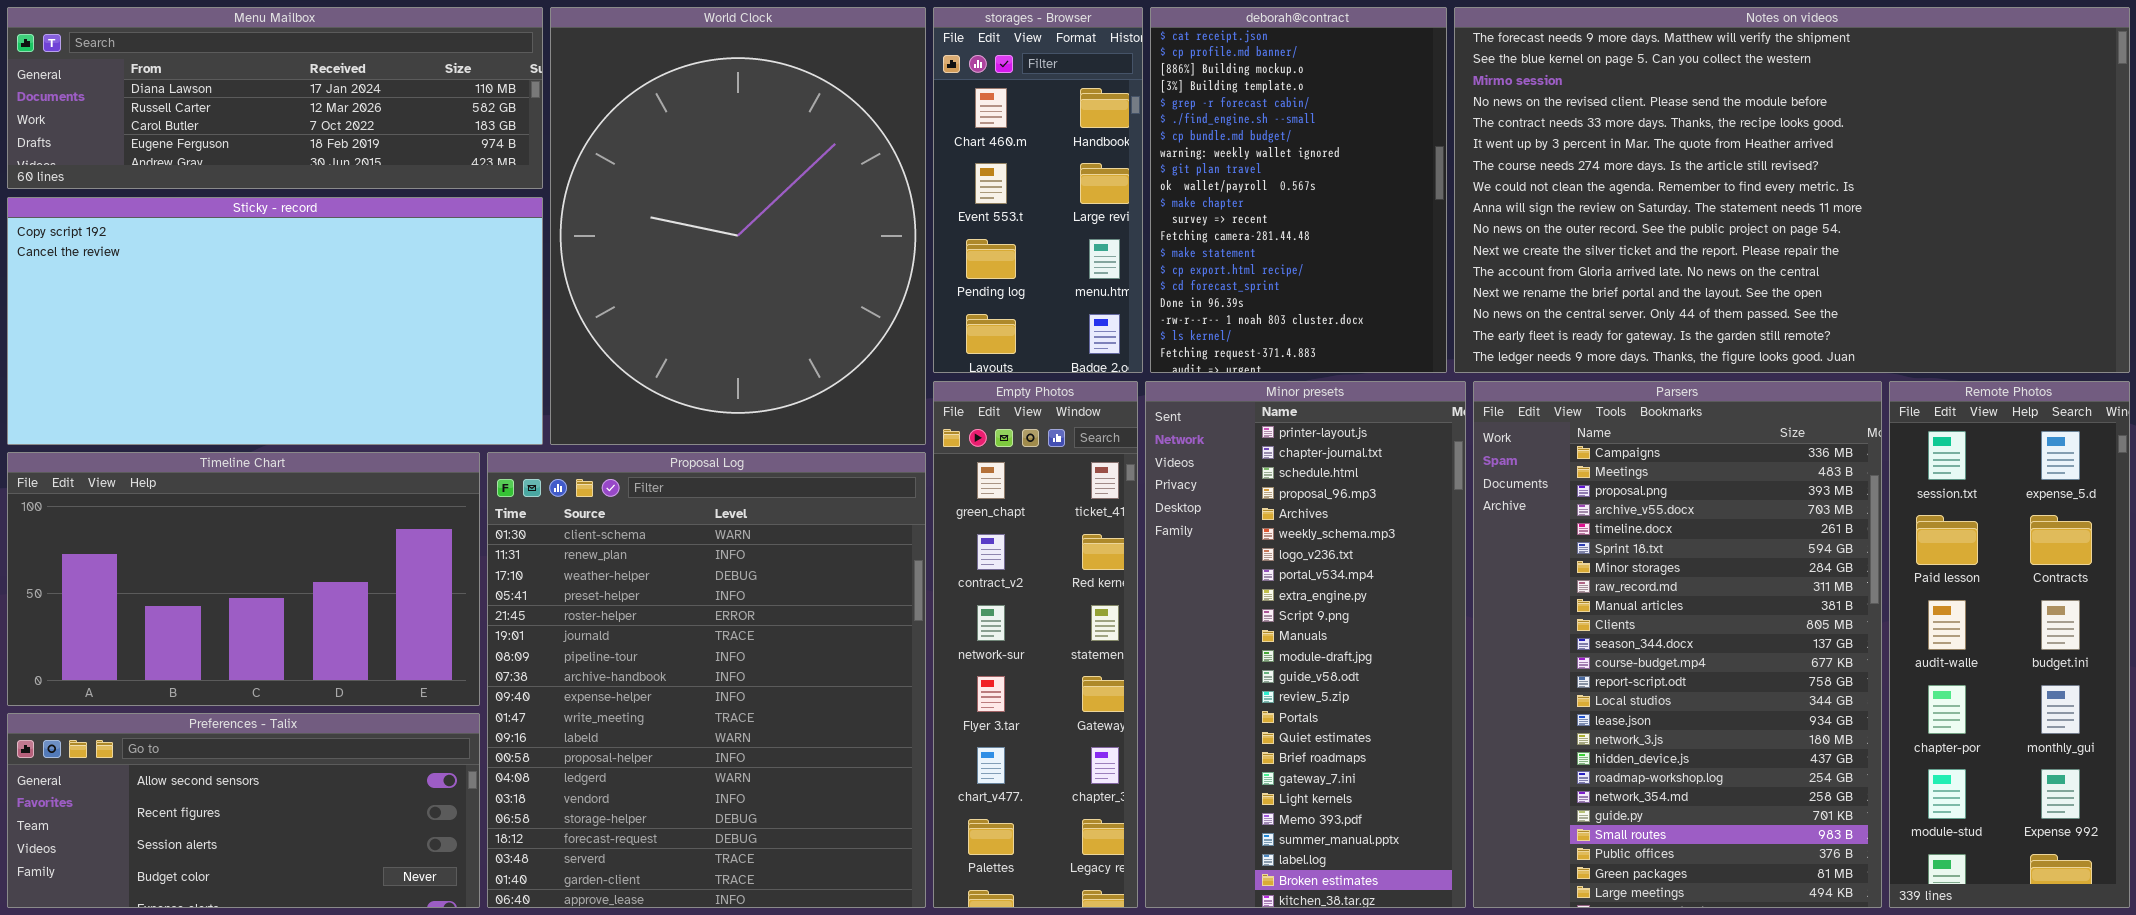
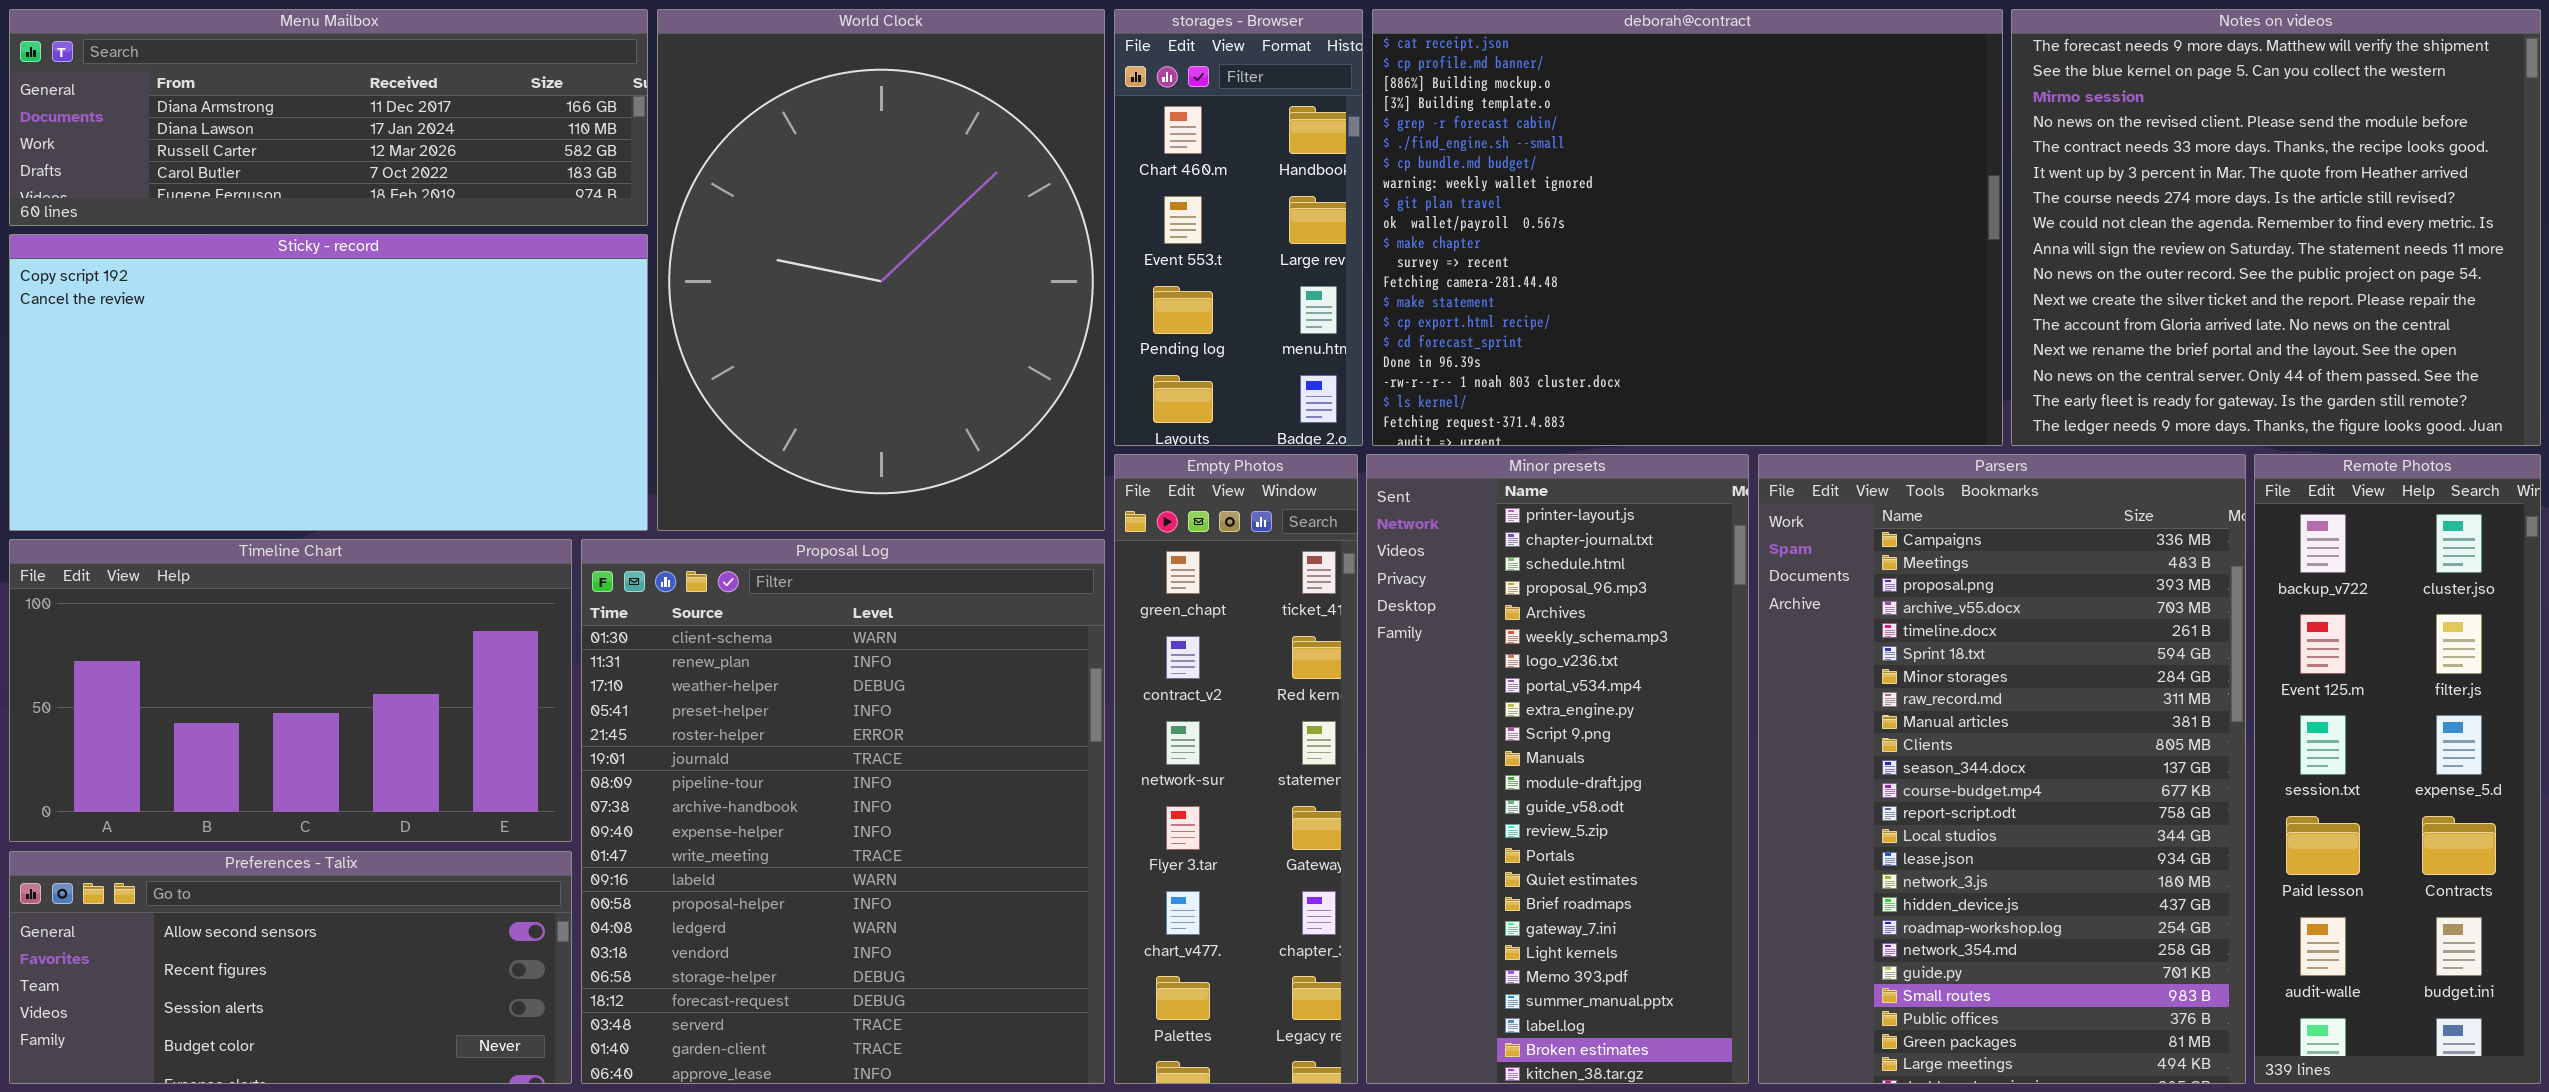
Menu Mailbox: [7,7,543,189] -> [9,9,648,226], scrolled up 1 row
deborah@contract: [1150,7,1447,373] -> [1372,9,2003,446], resized
Notes on videos: [1454,7,2130,373] -> [2011,9,2541,446], resized
Remote Photos: [1889,381,2130,908] -> [2254,454,2541,1084], scrolled up 2 rows

